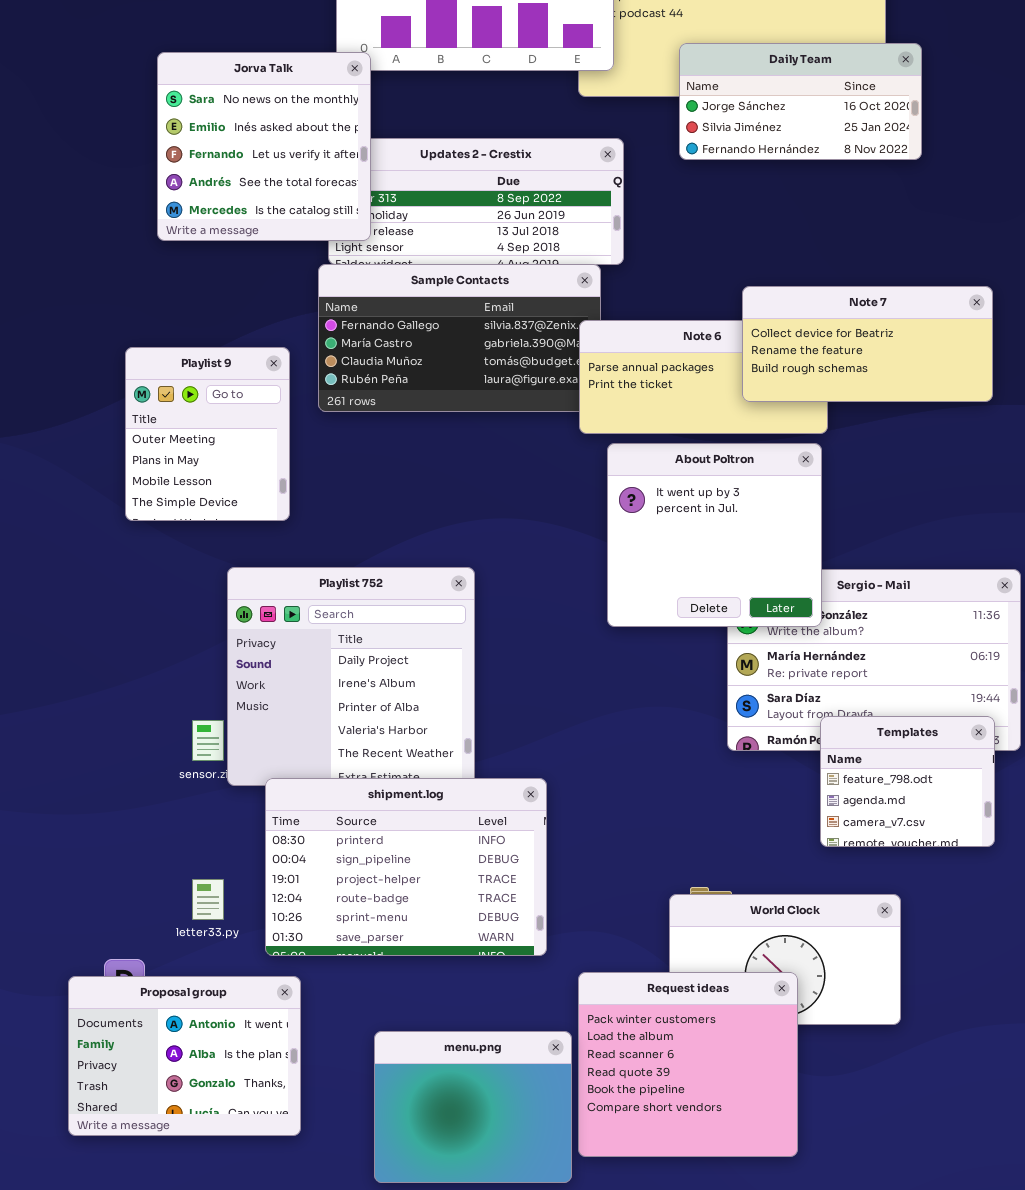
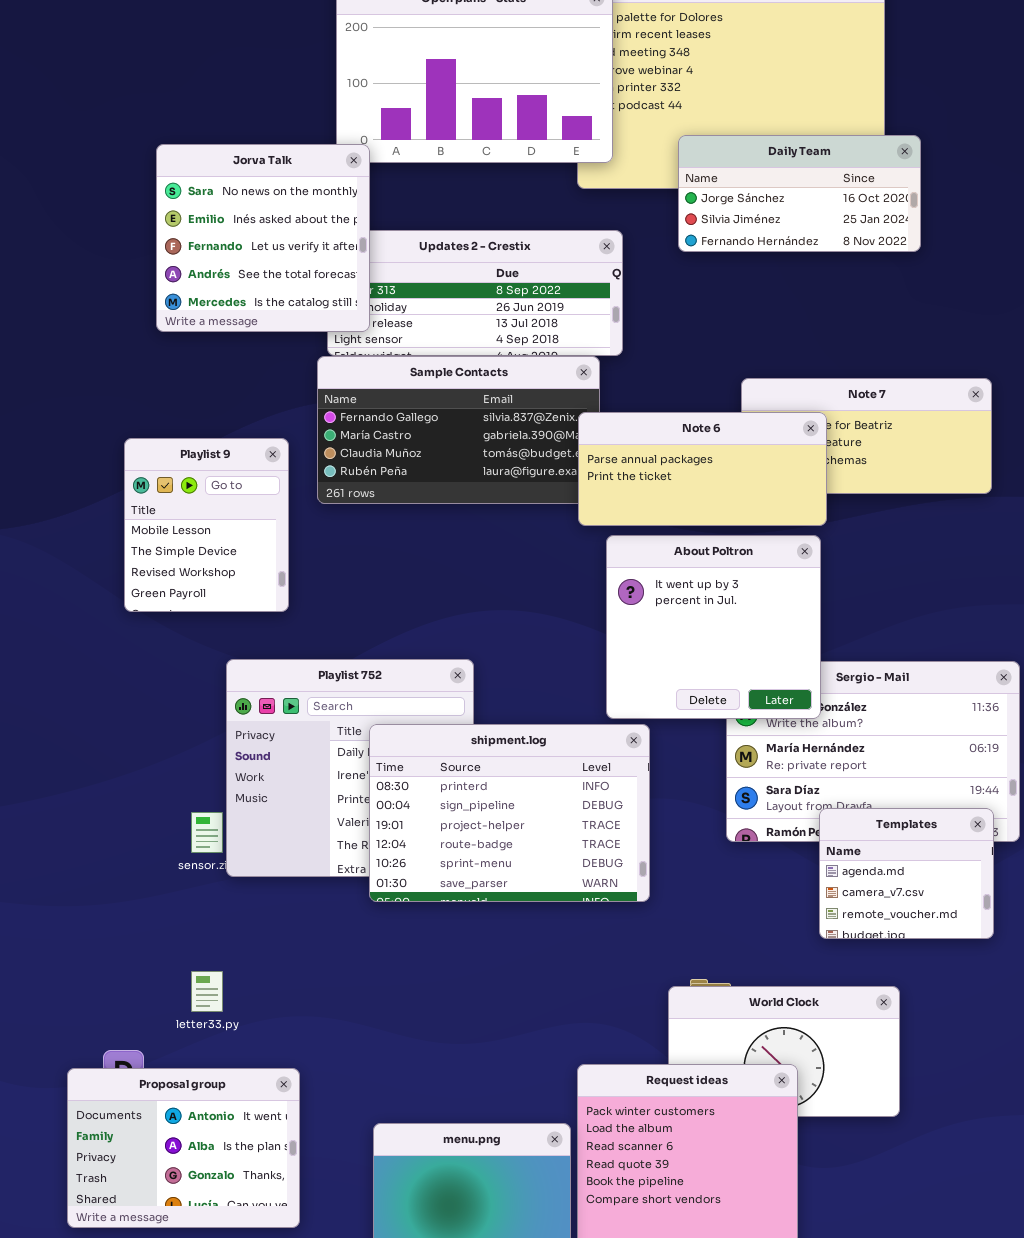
Note 6: [579,320,828,434] -> [578,412,827,526], raised
Playlist 9: [125,347,290,521] -> [124,438,289,612], scrolled down 2 rows
Templates: [820,716,995,847] -> [819,808,994,939], scrolled down 1 row
shipment.log: [265,778,547,956] -> [369,724,650,902], moved

